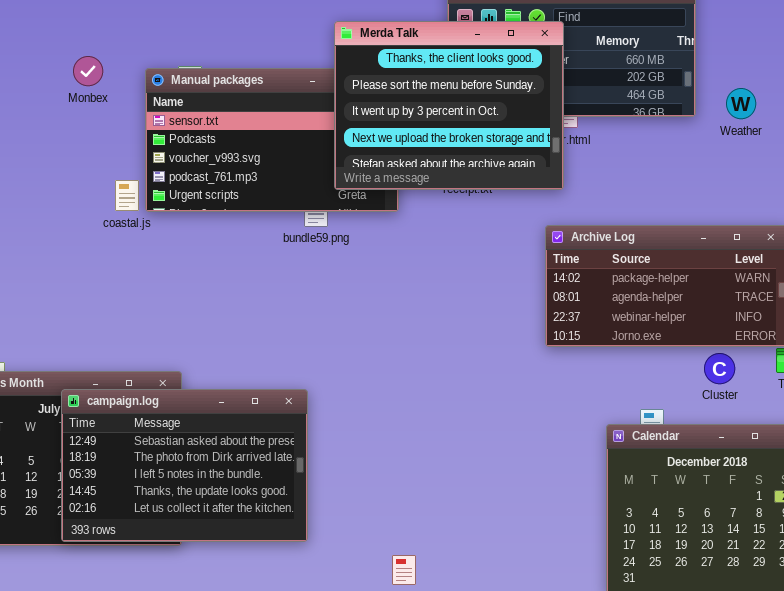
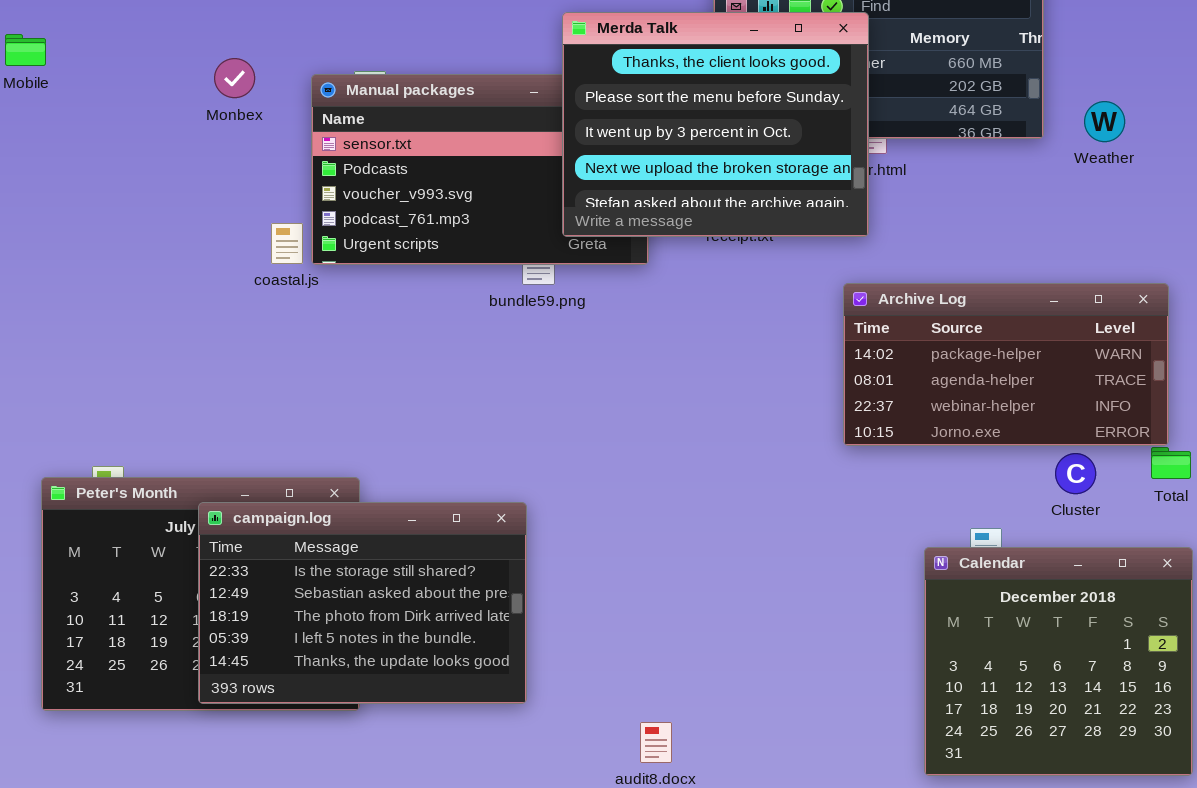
campaign.log: [61,389,308,542] -> [198,502,527,704], scrolled up 1 row

